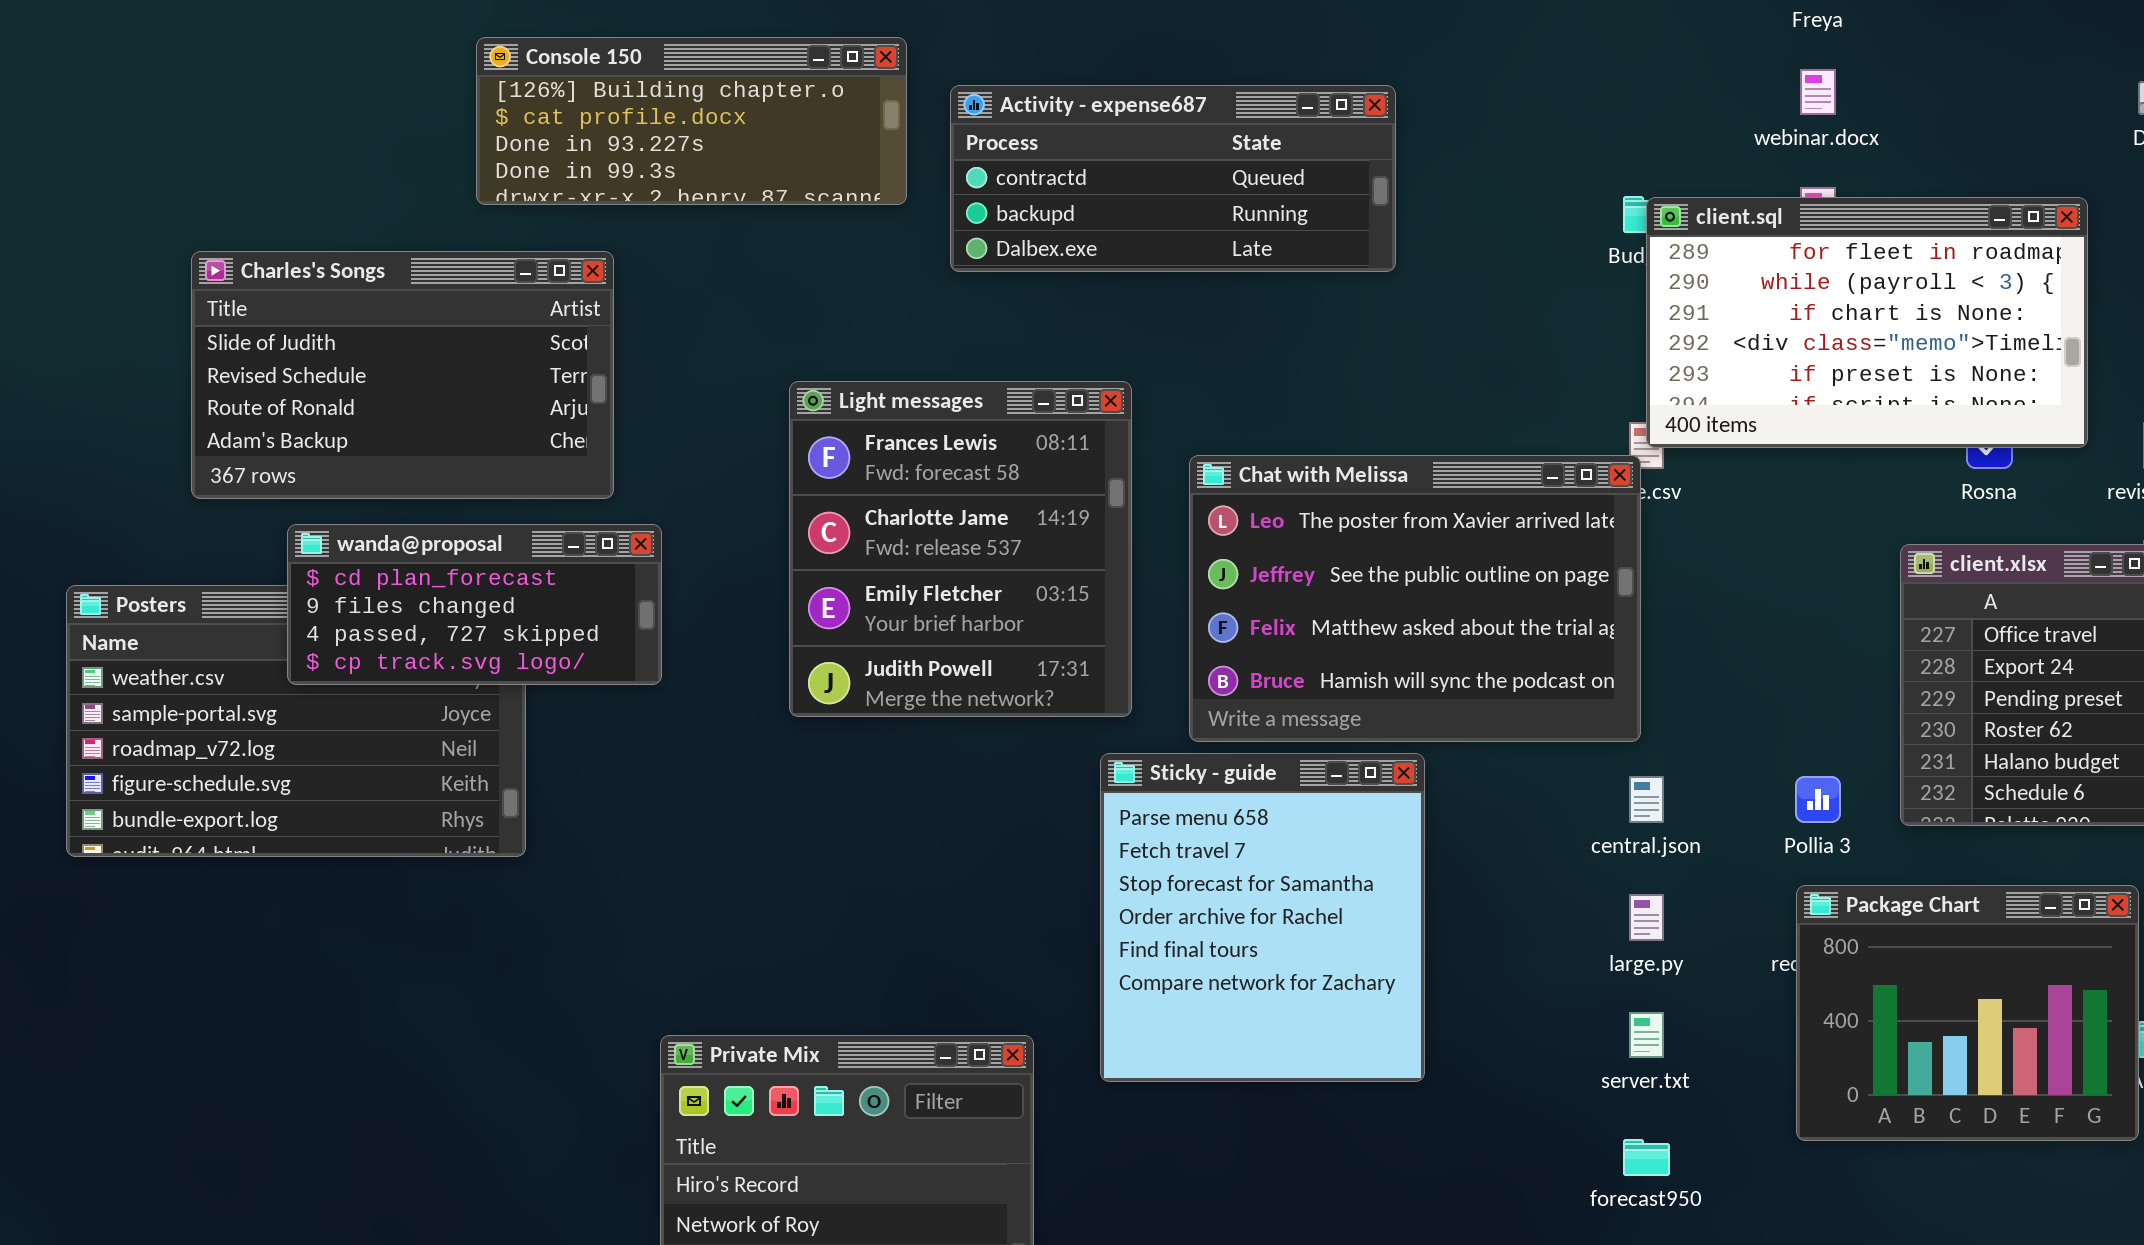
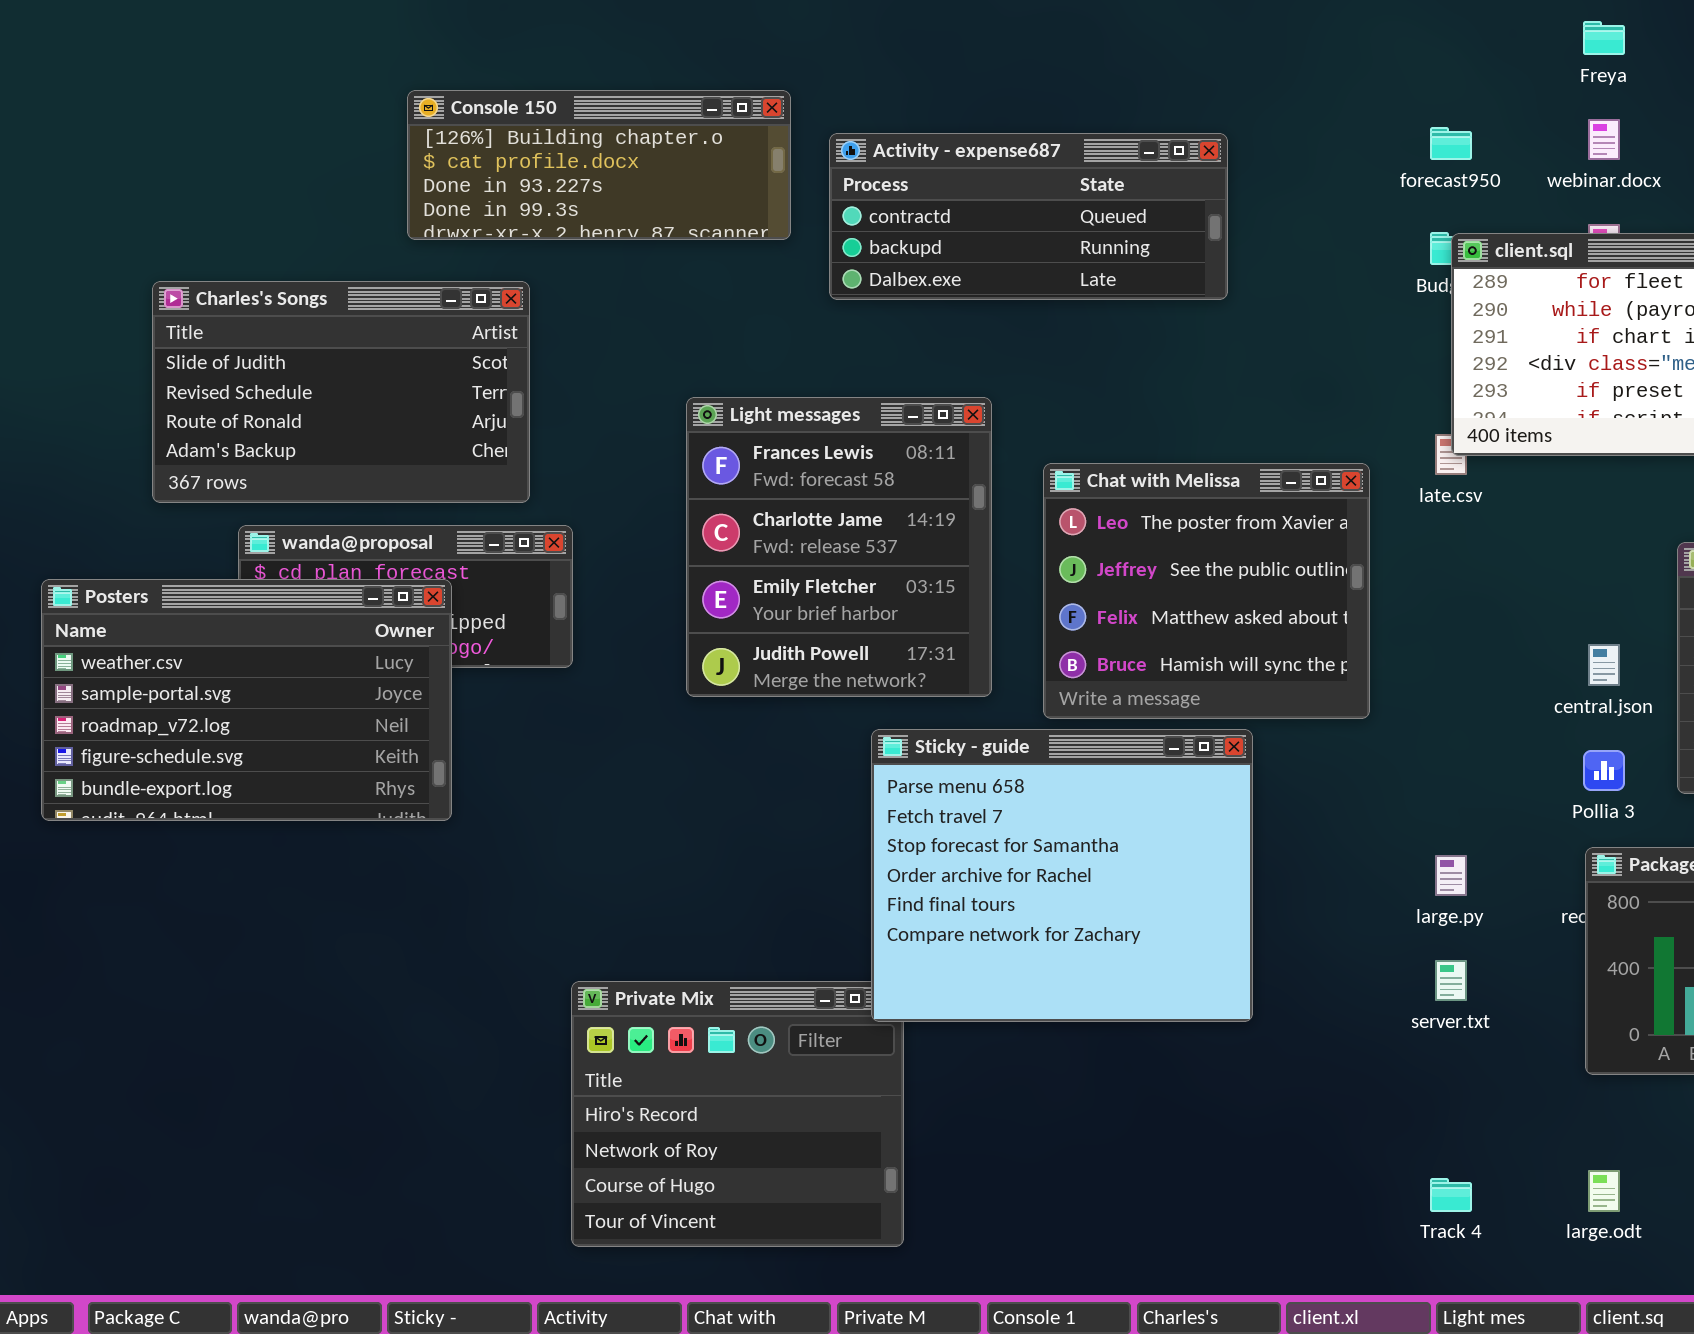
Chat with Melissa: [1189,455,1641,742] -> [1043,463,1370,719], resized
Posters: [66,585,526,857] -> [41,579,452,821], raised
Sticky - guide: [1100,753,1425,1082] -> [871,729,1253,1022], resized
central.json: [1629,776,1664,823] -> [1588,644,1620,686], moved
forecast950: [1623,1139,1670,1176] -> [1430,127,1472,160], moved

